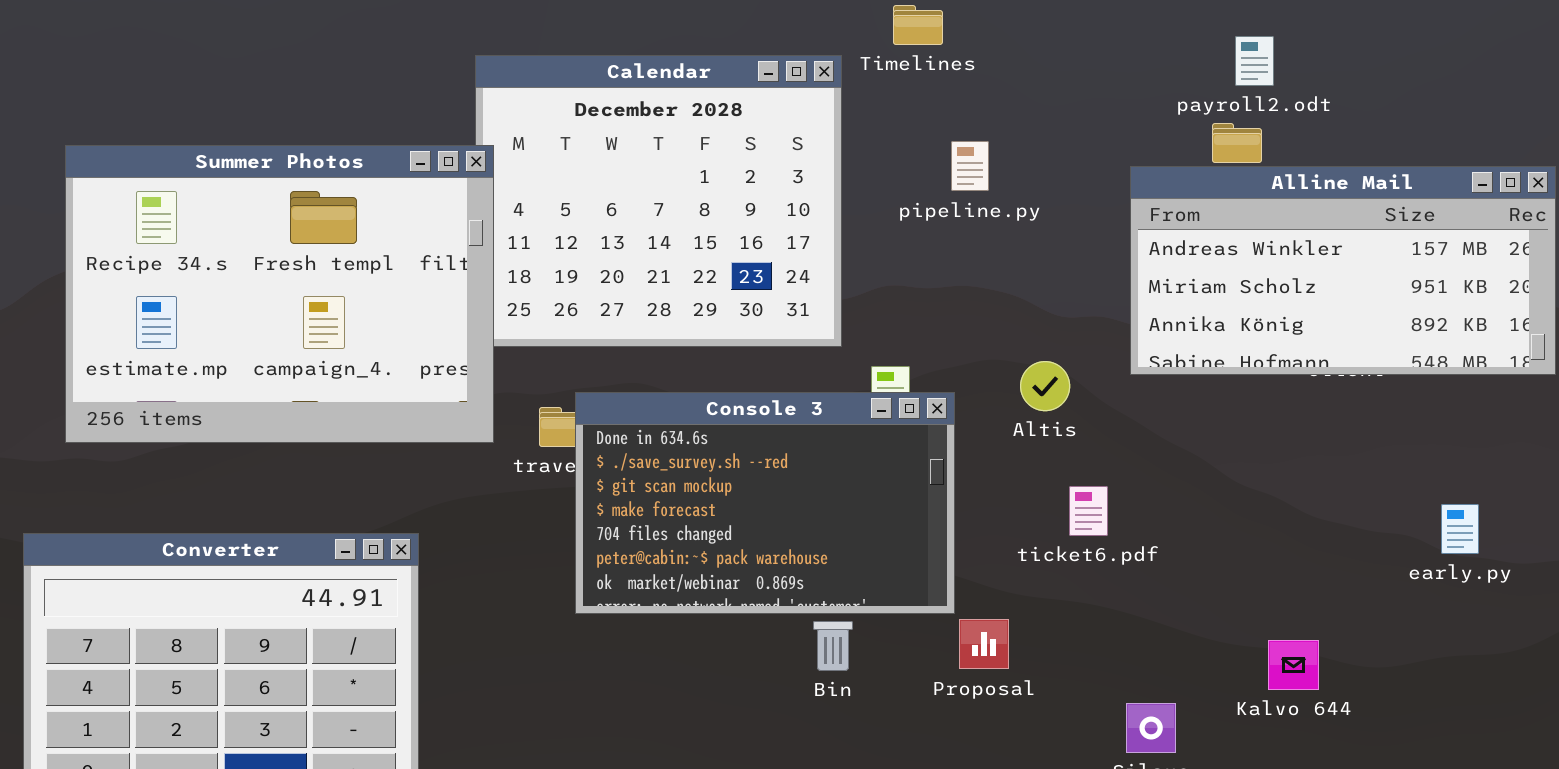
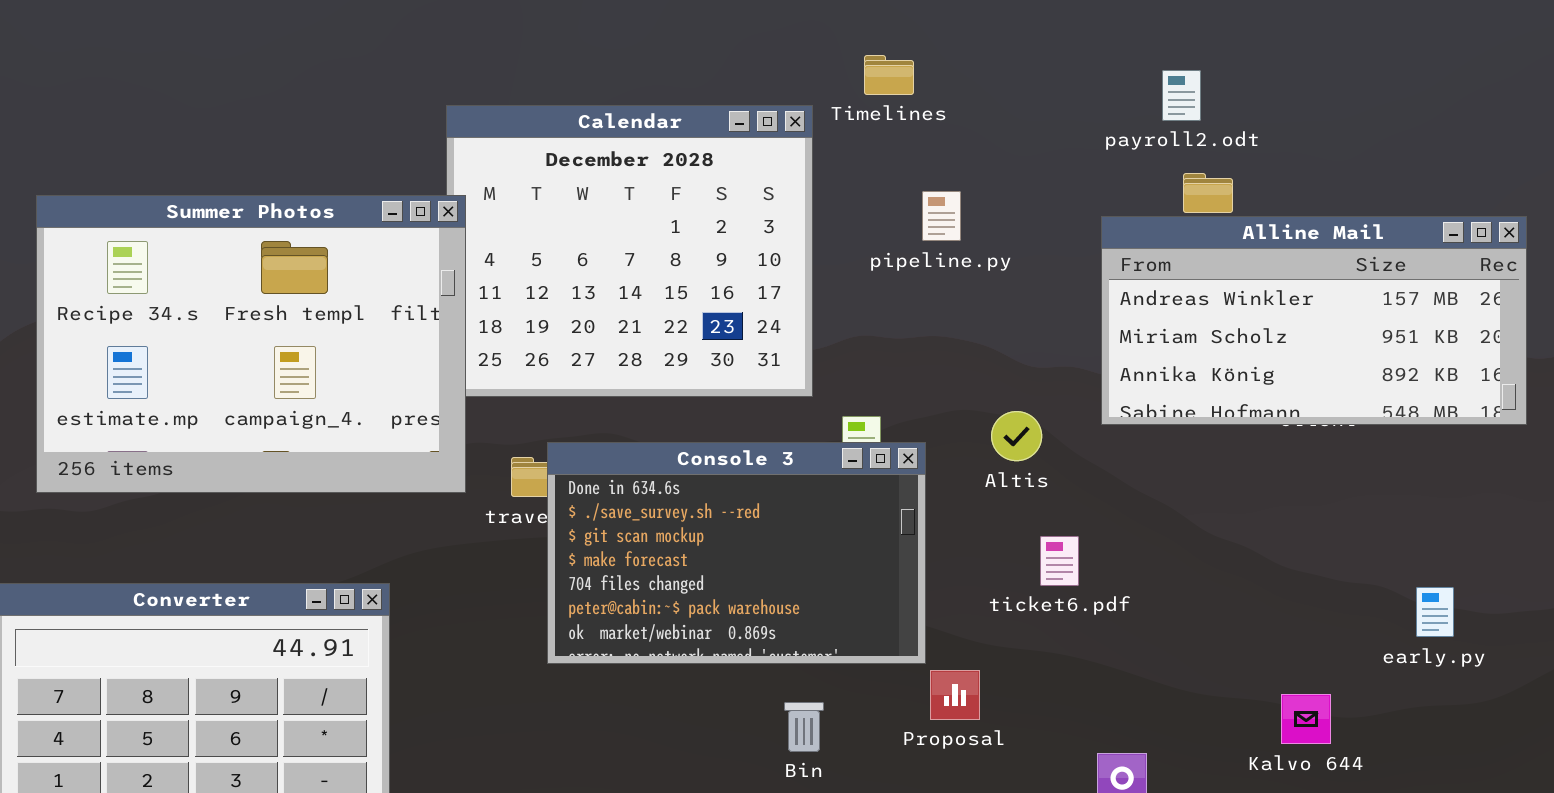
payroll2.odt: [1235,36,1274,86] -> [1162,70,1201,121], moved
early.py: [1441,504,1479,554] -> [1416,587,1454,637], moved
Bin: [813,621,853,671] -> [784,702,824,752], moved
Kalvo 644: [1268,640,1319,690] -> [1281,694,1331,744], moved

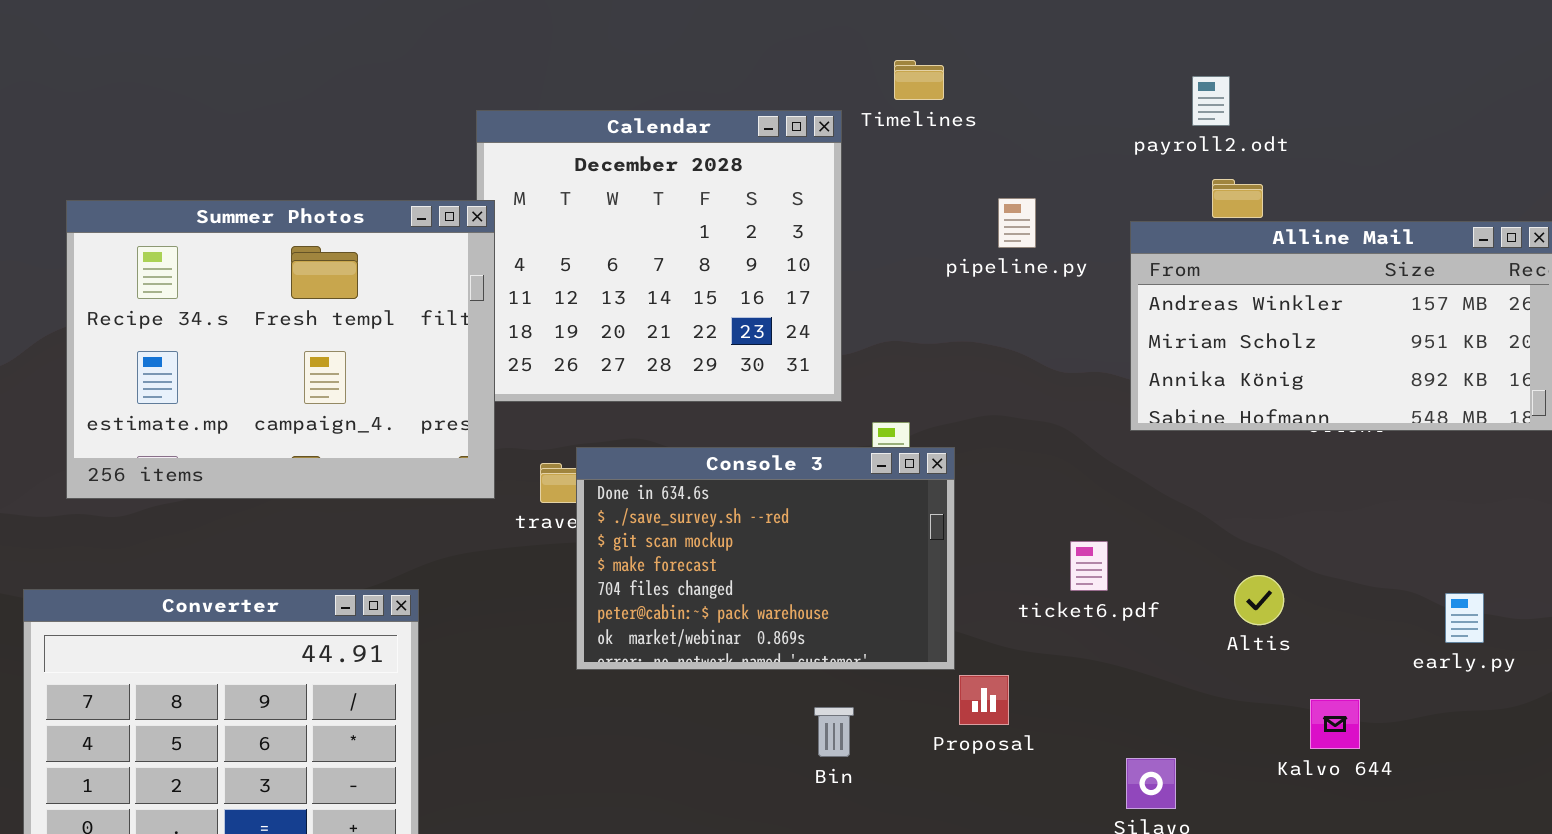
pipeline.py: [922,191,961,241] -> [998,198,1036,248], moved
Altis: [991,411,1042,461] -> [1234,575,1284,625], moved

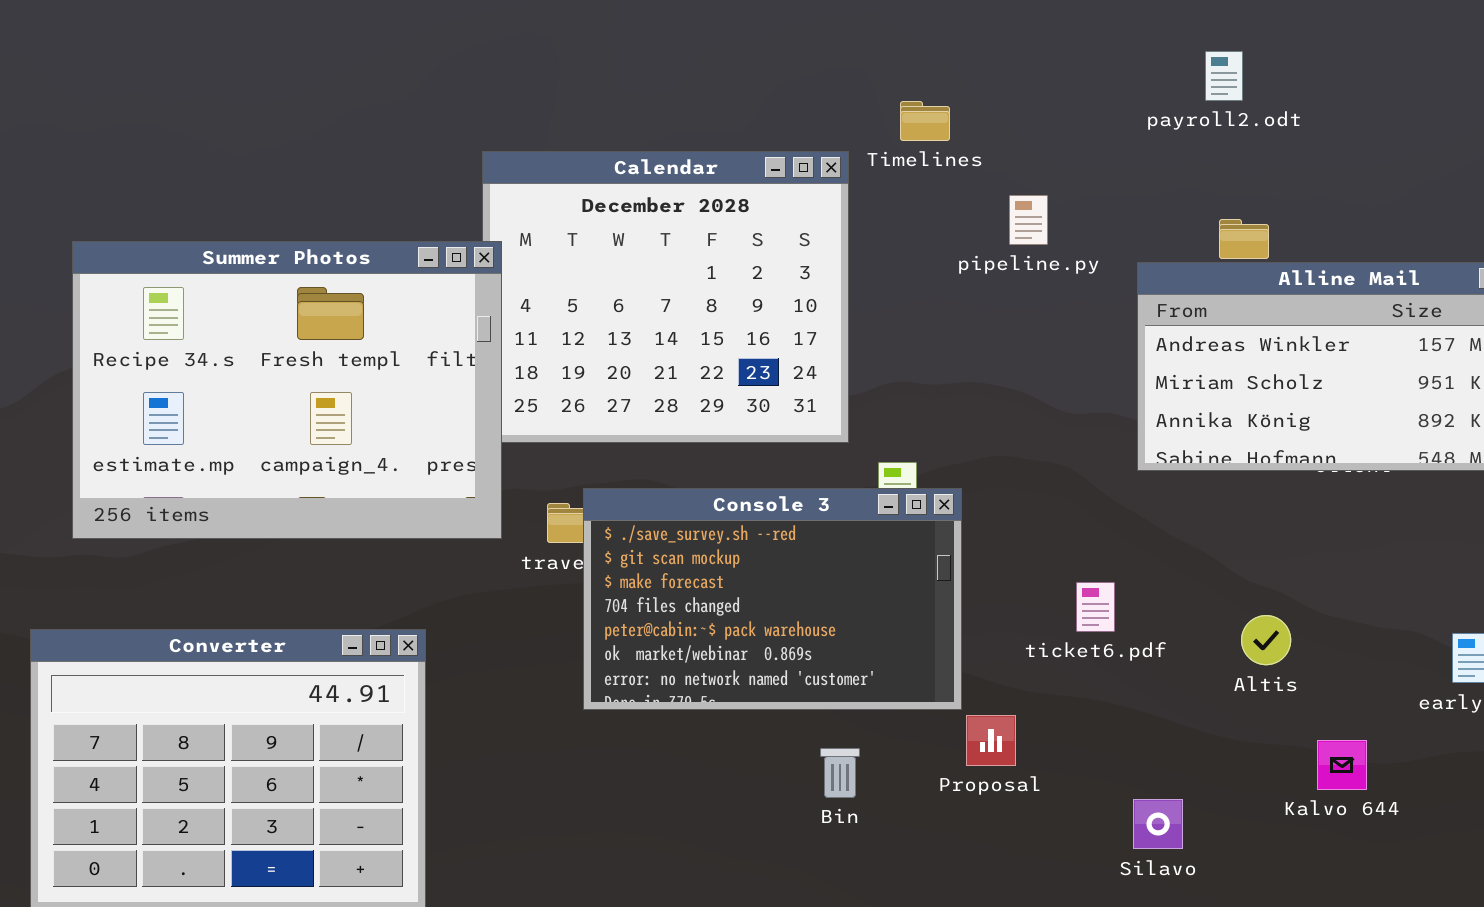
payroll2.odt: [1192,76,1230,126] -> [1205,51,1243,101], moved
pipeline.py: [998,198,1036,248] -> [1009,195,1048,245], moved
Console 3: [576,447,955,670] -> [583,488,962,710], scrolled down 1 row

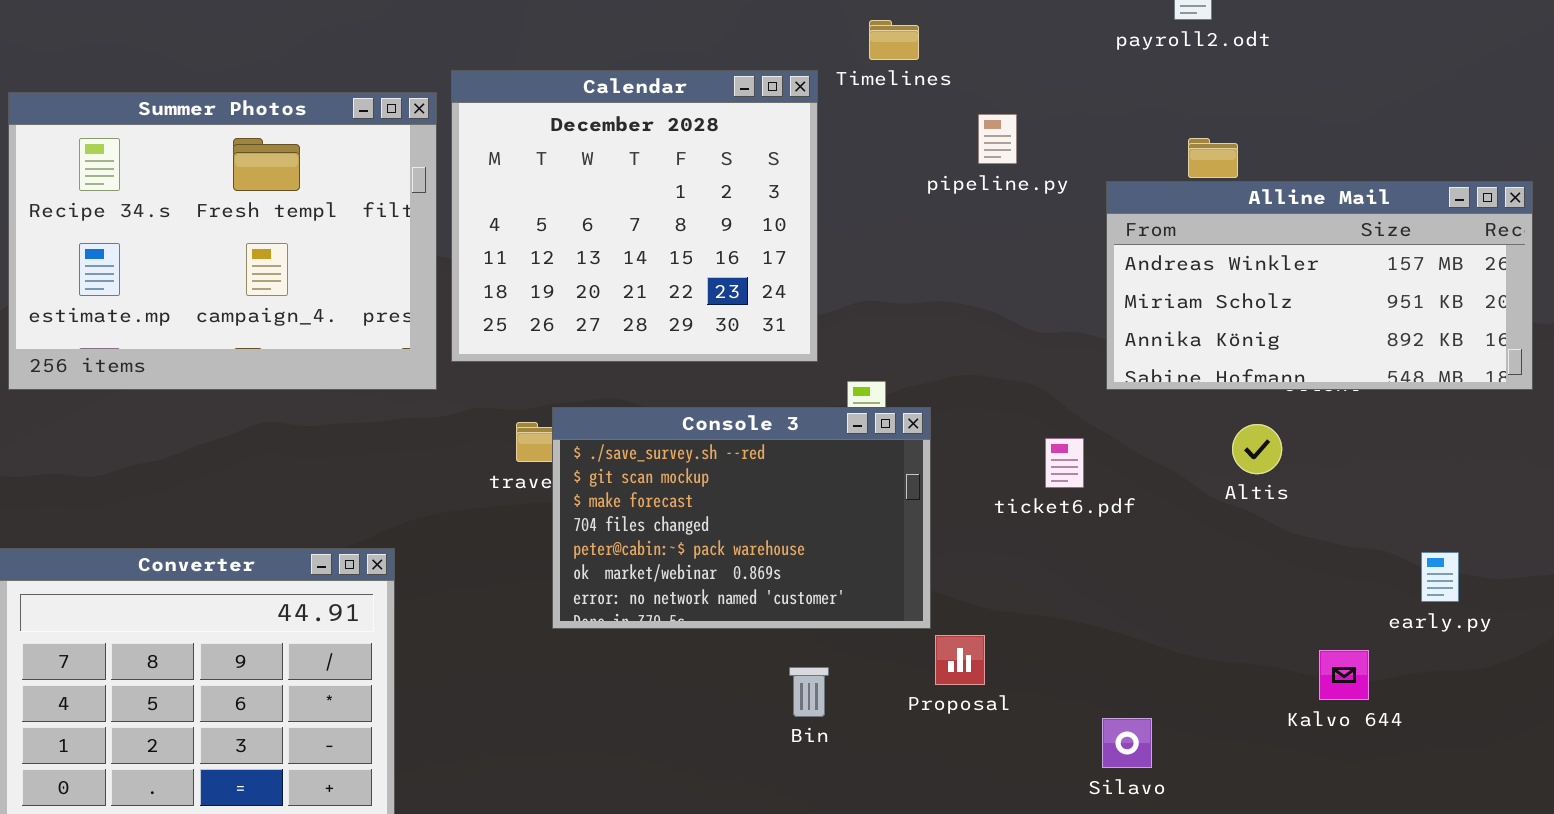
Summer Photos: [72,241,502,539] -> [8,92,437,390], moved
ticket6.pdf: [1076,582,1115,632] -> [1045,438,1084,488], moved
Altis: [1241,615,1291,665] -> [1232,424,1282,474], moved
Kalvo 644: [1317,740,1367,790] -> [1319,650,1369,700], moved

